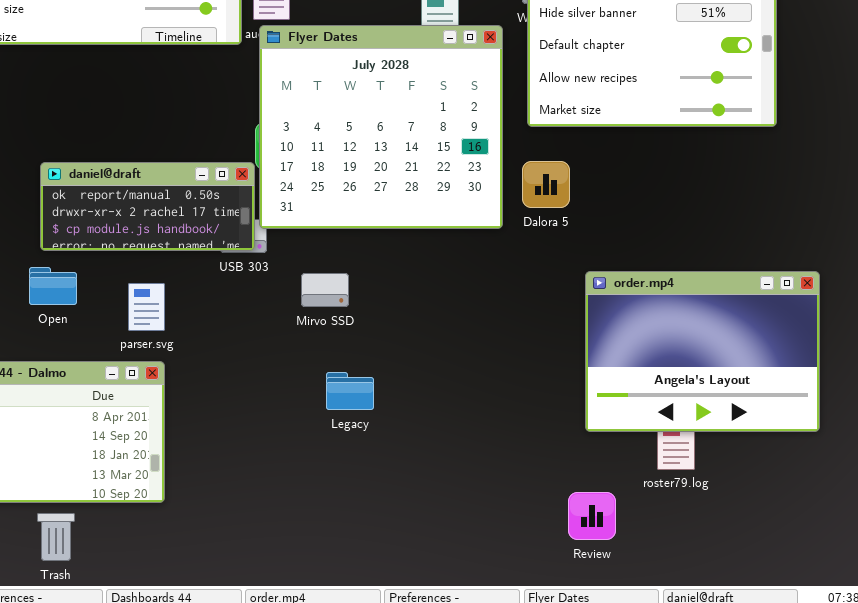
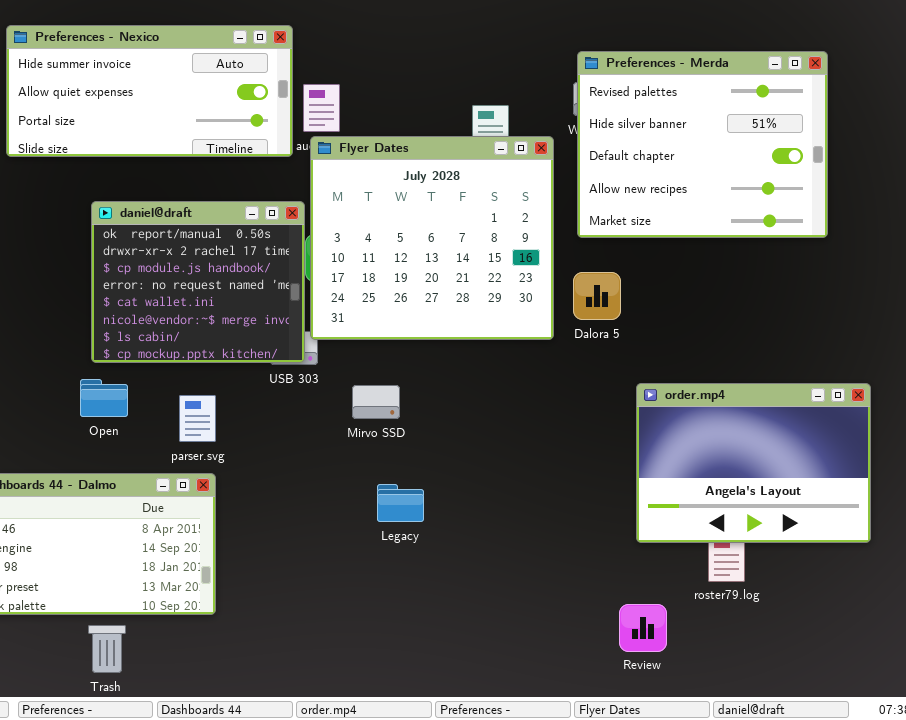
daniel@draft: [40,162,255,251] -> [91,201,305,363], resized

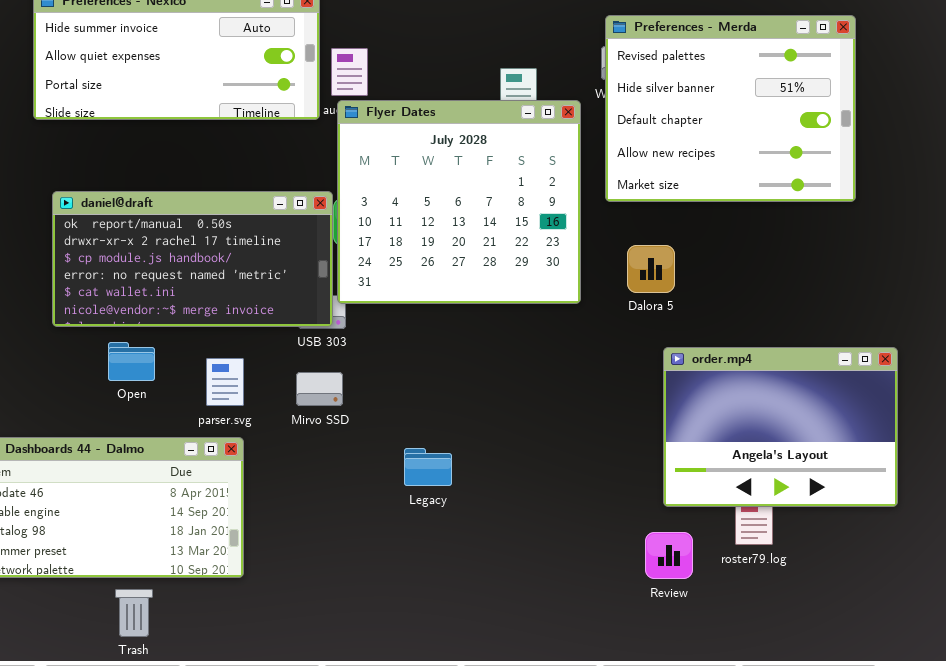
daniel@draft: [91,201,305,363] -> [52,191,333,327], resized
Dalora 5: [573,272,621,320] -> [627,245,675,293], moved
Mirvo SSD: [352,385,400,419] -> [296,372,343,406], moved
Review: [619,604,667,652] -> [645,532,693,579], moved

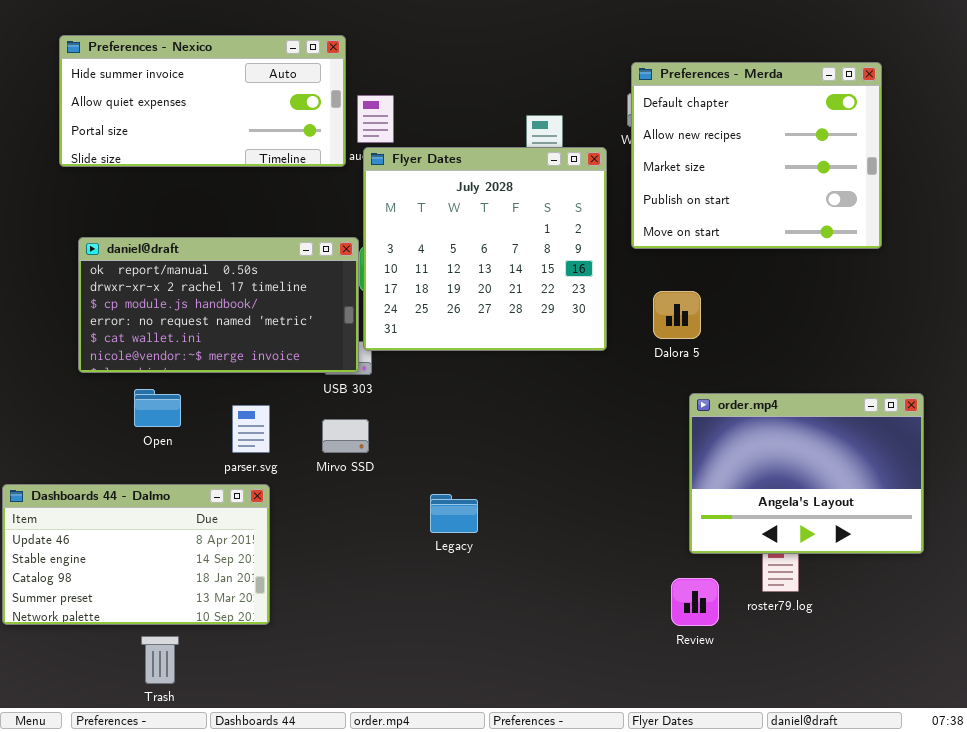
Preferences - Merda: [605,15,856,202] -> [631,62,882,249], scrolled down 2 rows

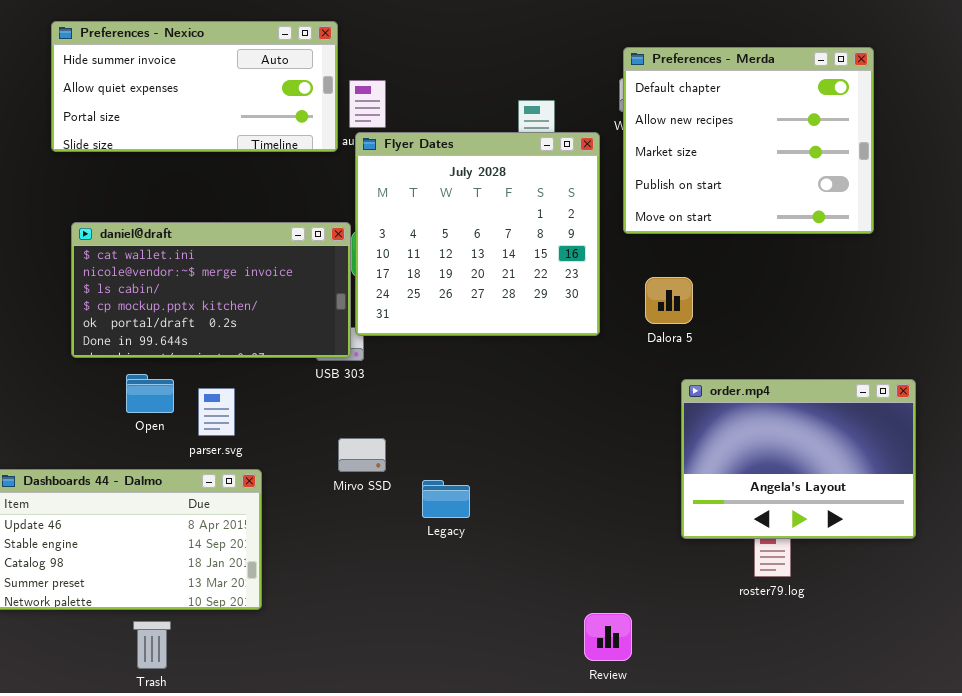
daniel@draft: [78,237,359,373] -> [71,222,351,358], scrolled down 4 rows
parser.svg: [232,405,270,453] -> [198,388,235,436], moved
Mirvo SSD: [322,419,369,453] -> [338,438,386,472], moved
Review: [671,578,719,626] -> [584,613,632,661], moved

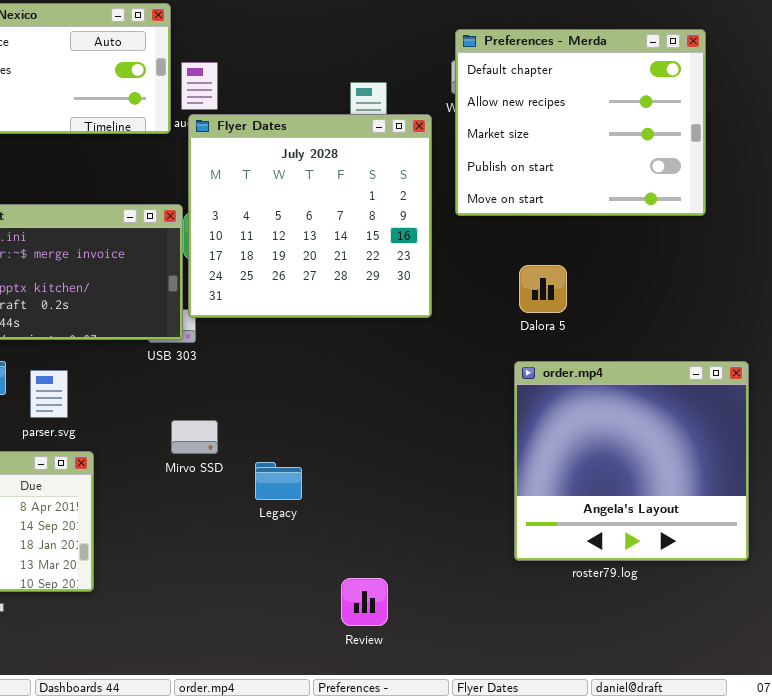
Dalora 5: [645,277,693,324] -> [519,265,567,313], moved
order.mp4: [681,379,916,539] -> [514,361,749,561], resized
Review: [584,613,632,661] -> [341,578,388,626], moved

